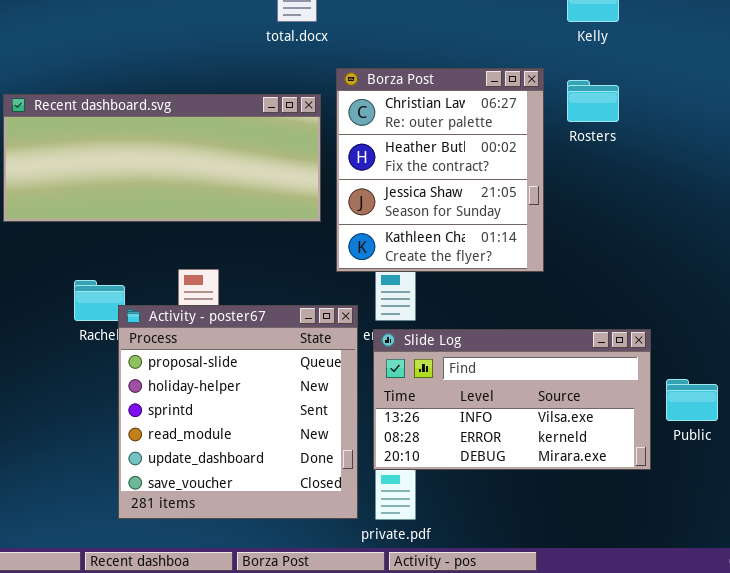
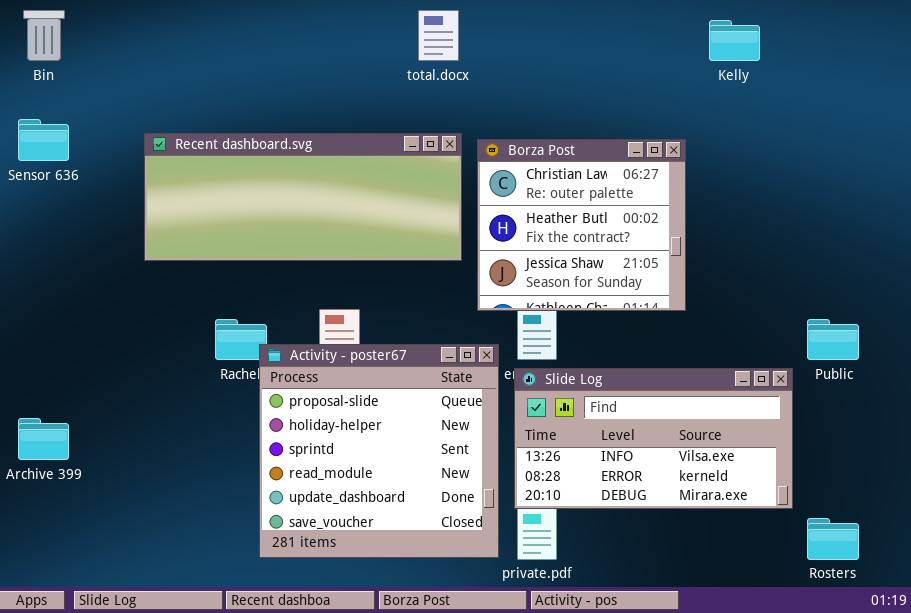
Borza Post: [336,68,544,272] -> [477,139,686,311], resized
Rosters: [567,80,619,122] -> [807,518,859,560], moved
Public: [666,379,718,421] -> [807,319,859,360], moved

